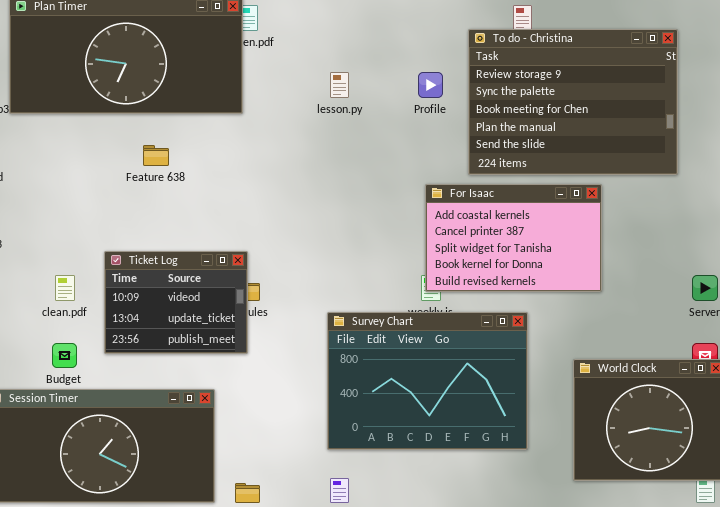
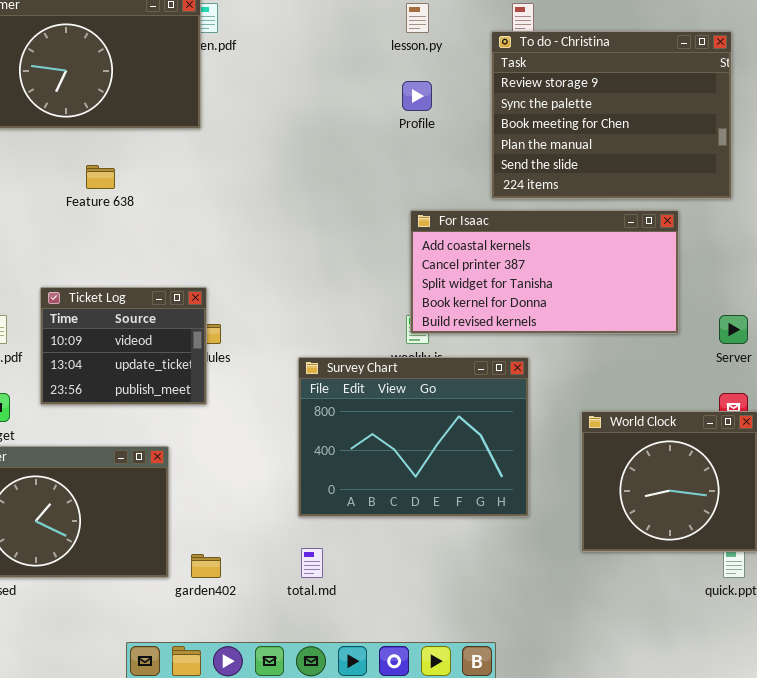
To do - Christina: [468,29,678,175] -> [491,31,732,199], moved
lesson.py: [330,72,349,98] -> [406,3,429,33], moved
For Isaac: [425,184,602,292] -> [410,210,679,334], resized

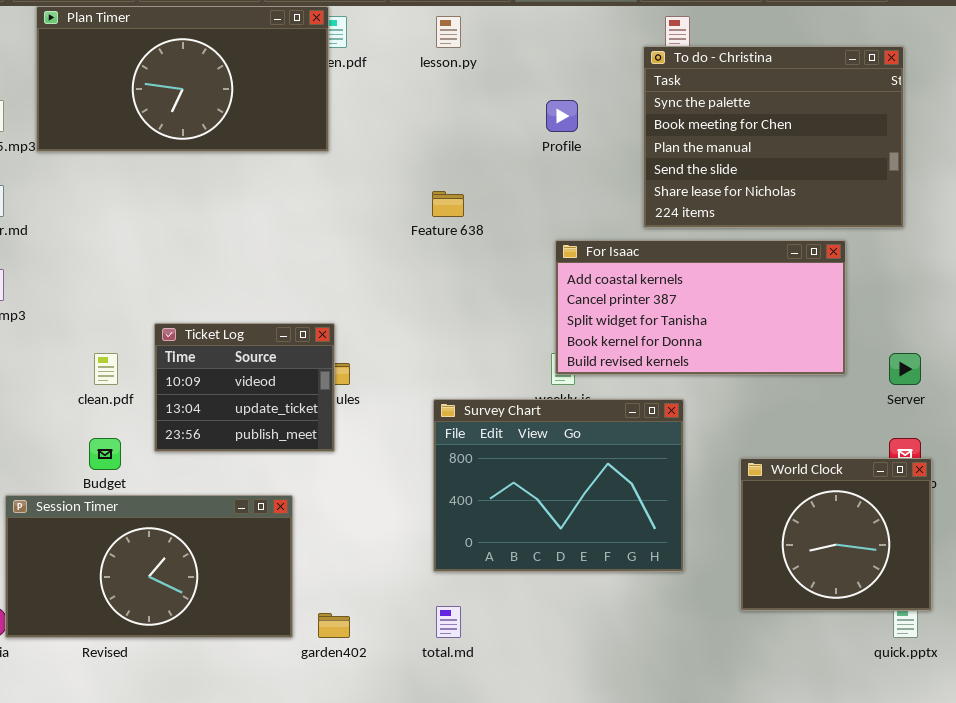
lesson.py: [406,3,429,33] -> [436,16,461,48], moved
To do - Christina: [491,31,732,199] -> [643,46,904,228], scrolled down 1 row
Feature 638: [86,165,115,189] -> [432,191,464,217], moved

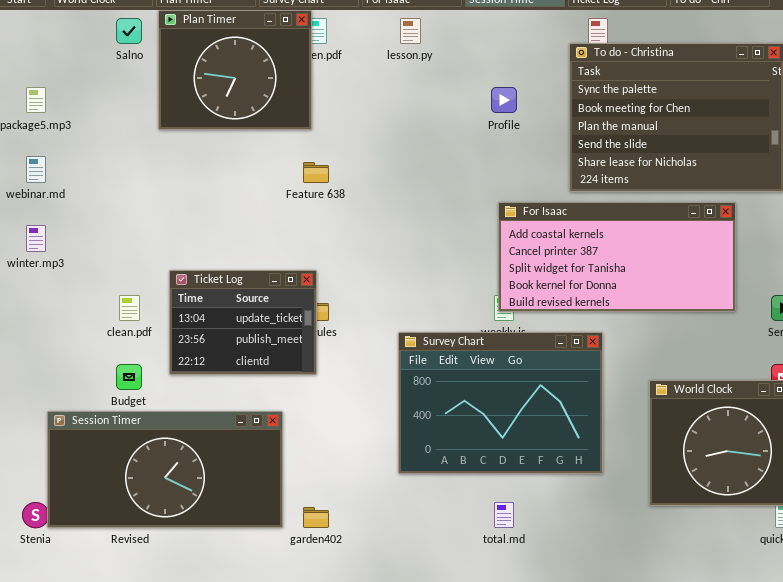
Plan Timer: [36,6,329,152] -> [158,10,312,130], resized
Feature 638: [432,191,464,217] -> [303,162,329,183], moved
Ticket Log: [154,323,335,452] -> [169,270,317,375], scrolled down 1 row
total.md: [436,606,461,638] -> [494,502,514,528], moved

